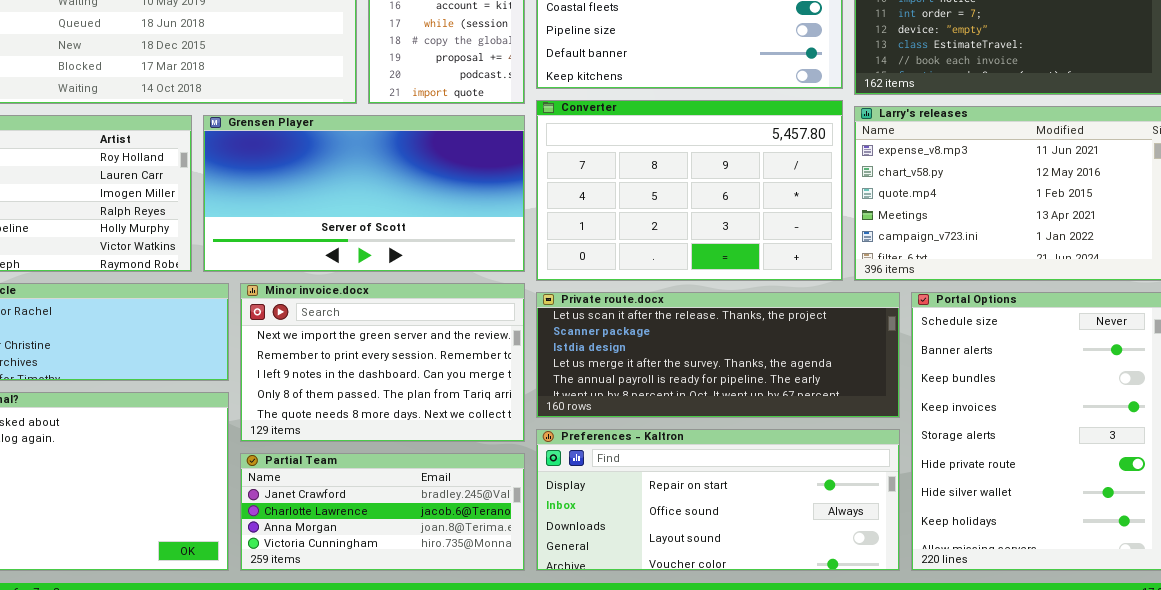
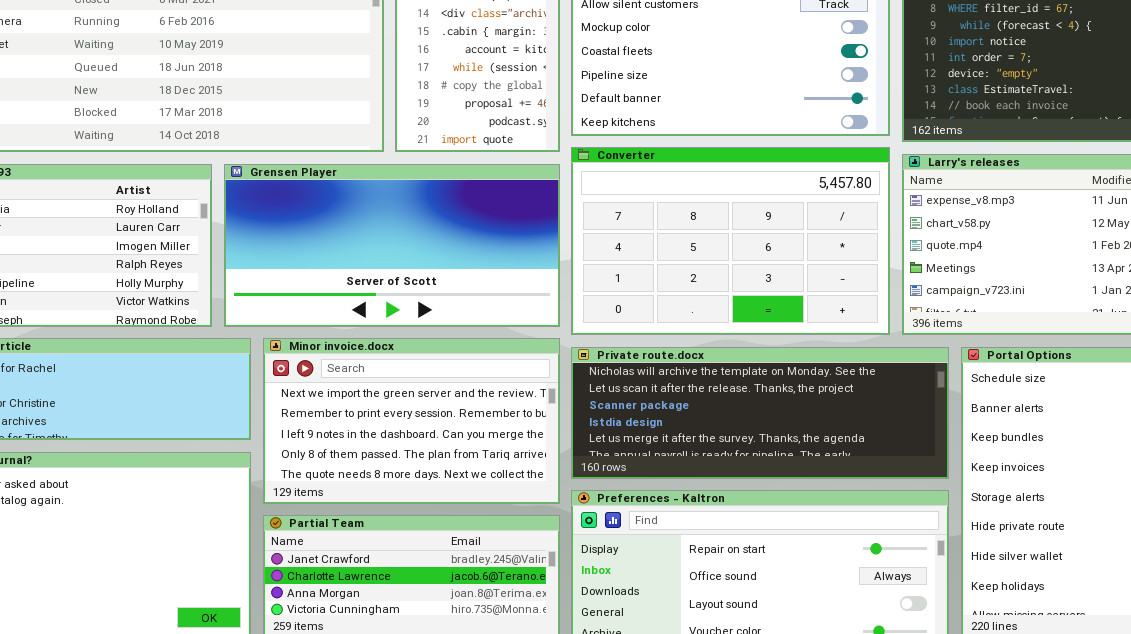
Private route.docx: [536,292,900,418] -> [571,347,949,479], scrolled up 1 row

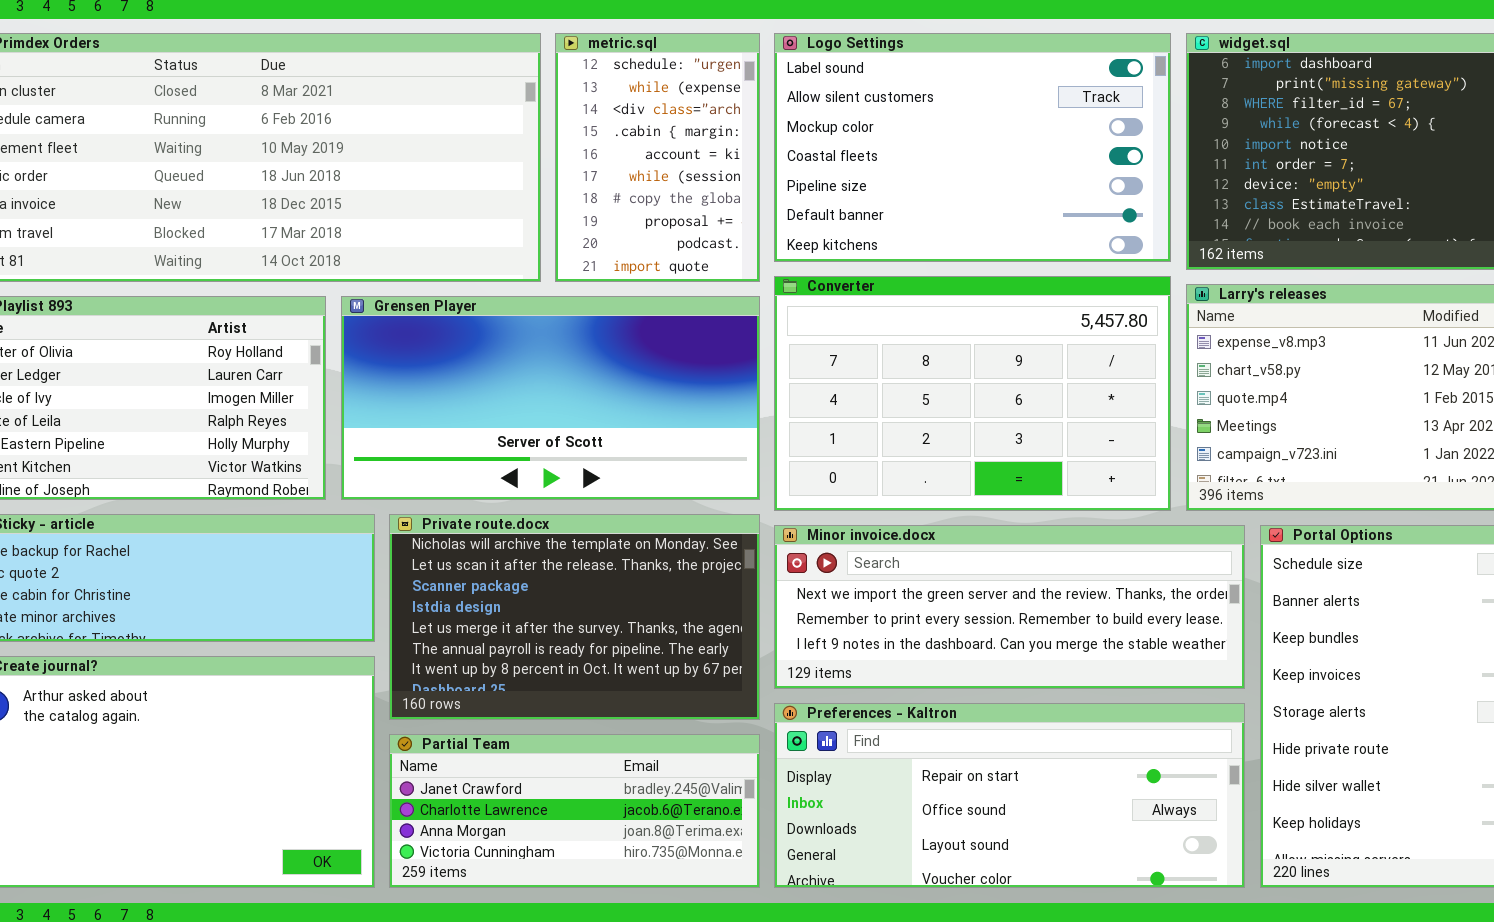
Minor invoice.docx: [263,338,560,504] -> [774,525,1245,689], moved, resized
Private route.docx: [571,347,949,479] -> [389,514,760,720], moved, resized

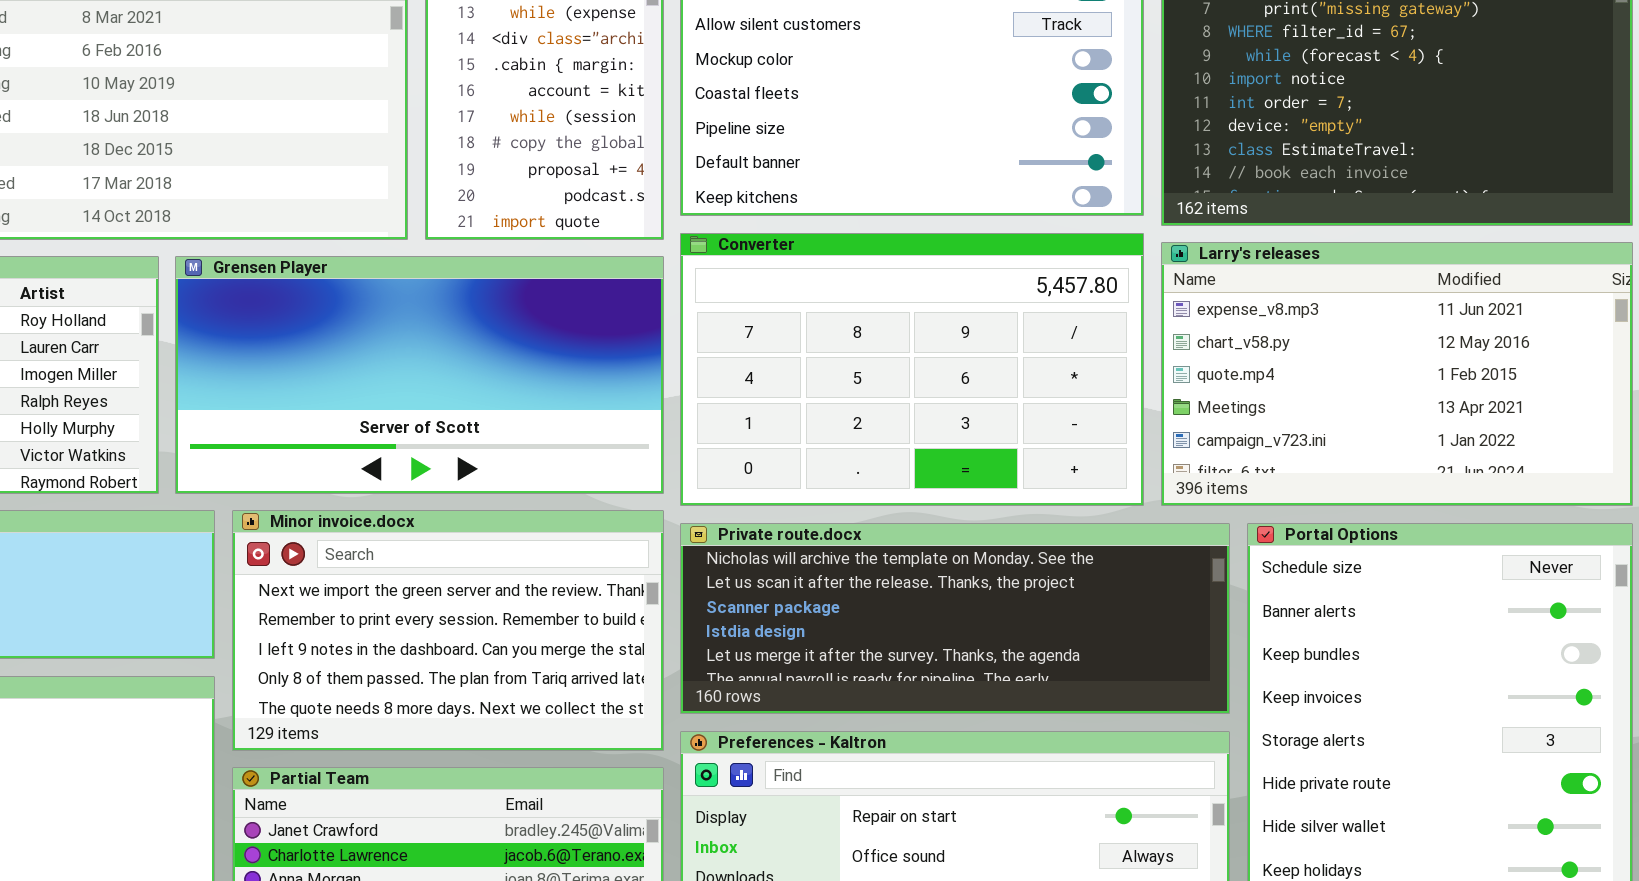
Private route.docx: [389,514,760,720] -> [680,523,1230,714], moved, resized
Minor invoice.docx: [774,525,1245,689] -> [232,510,664,751], moved, resized

